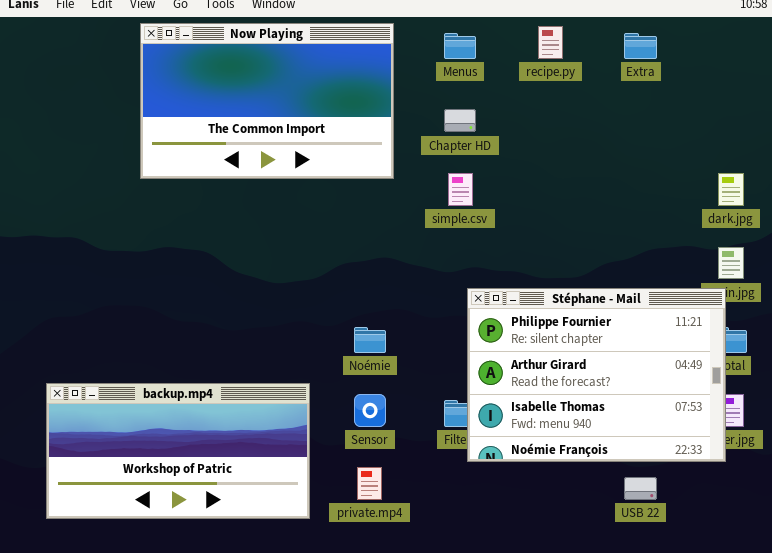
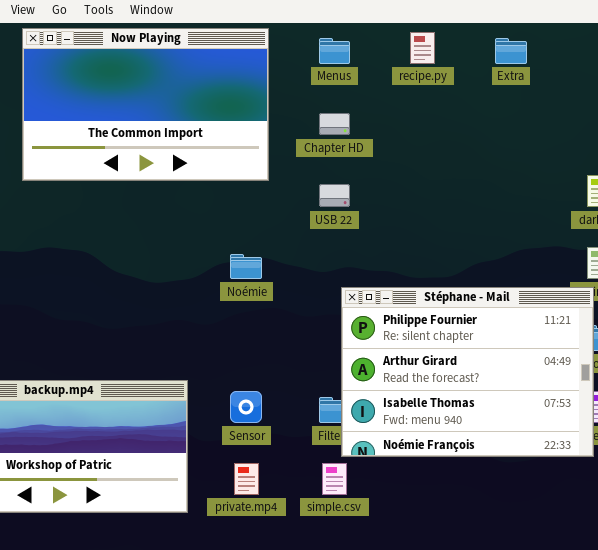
simple.csv: [448,173,473,206] -> [322,463,347,495], moved
Noémie: [354,327,386,353] -> [230,254,262,279], moved
USB 22: [624,477,657,500] -> [319,184,350,207], moved

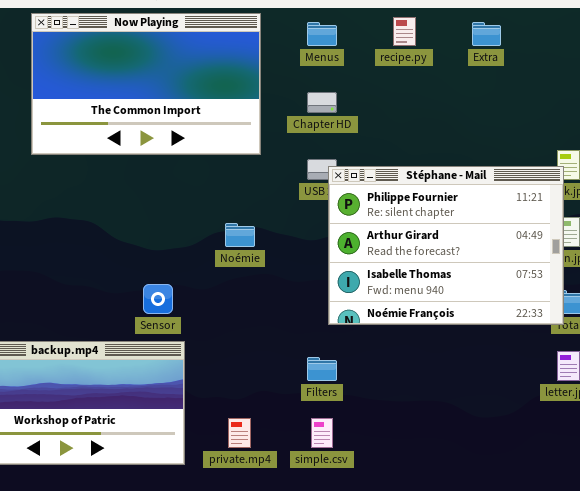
Stéphane - Mail: [341,287,594,457] -> [328,166,564,325], moved
Sensor: [230,391,262,423] -> [143,284,173,314], moved

